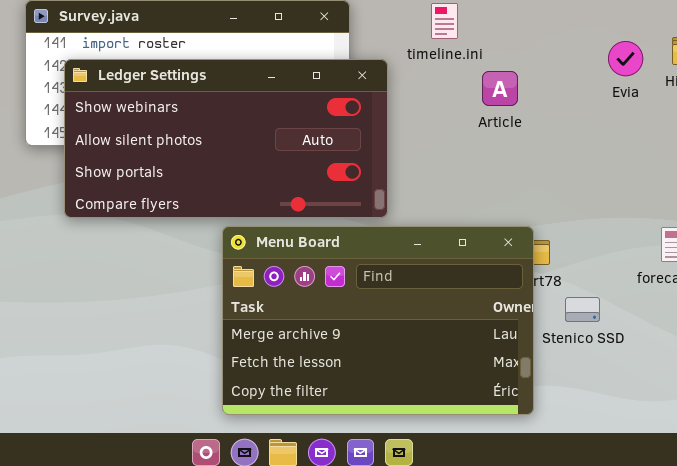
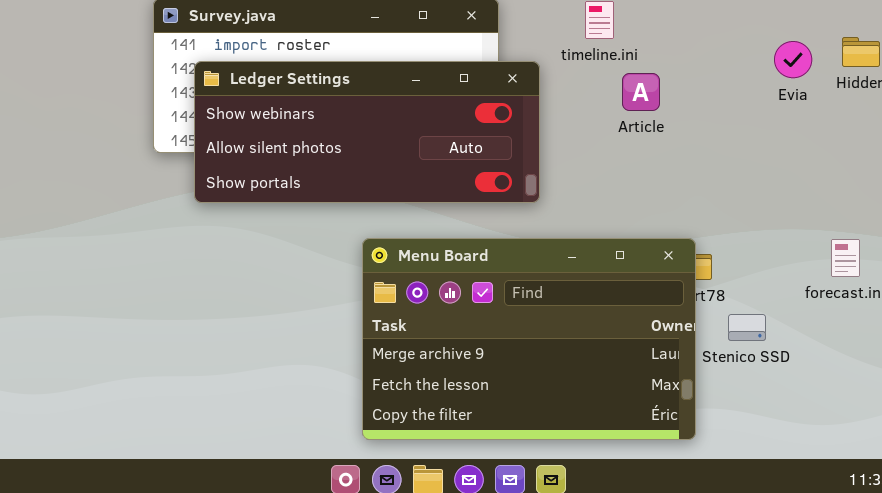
Ledger Settings: [64,59,388,218] -> [194,61,540,203], resized
Article: [482,71,518,106] -> [622,73,660,111], moved

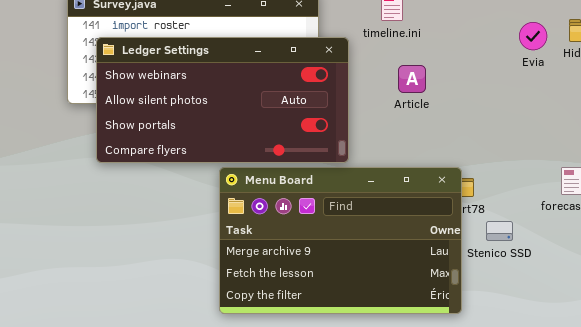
Ledger Settings: [194,61,540,203] -> [96,37,349,163], resized
Article: [622,73,660,111] -> [398,65,426,93], moved

